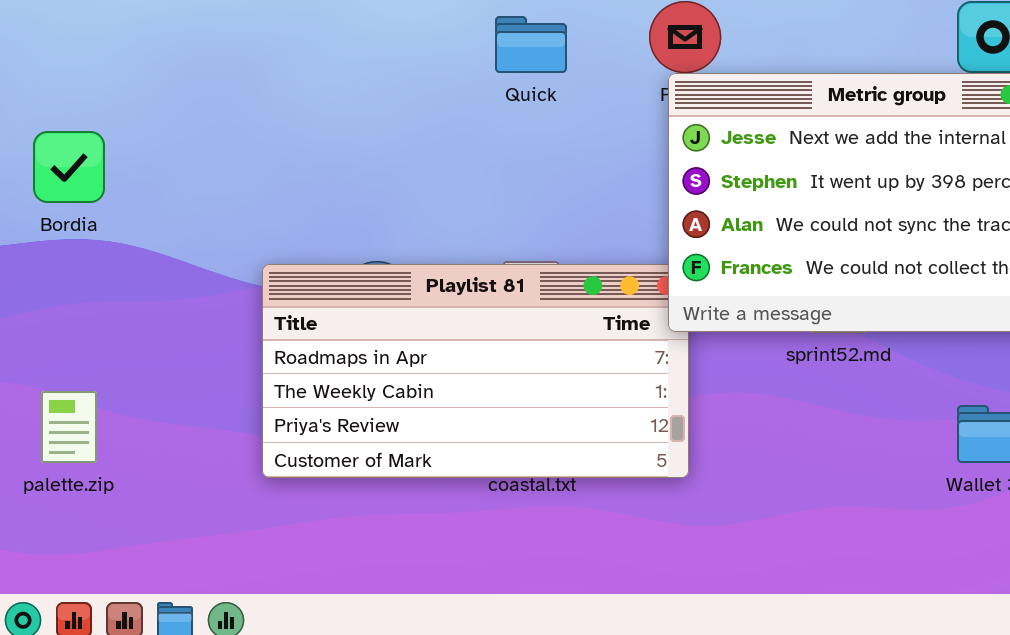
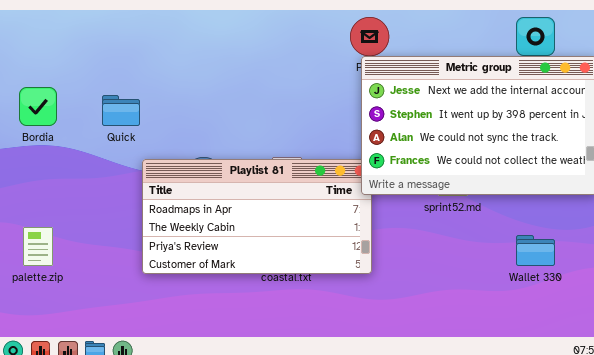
Quick: [495,16,567,73] -> [102,95,140,126], moved

